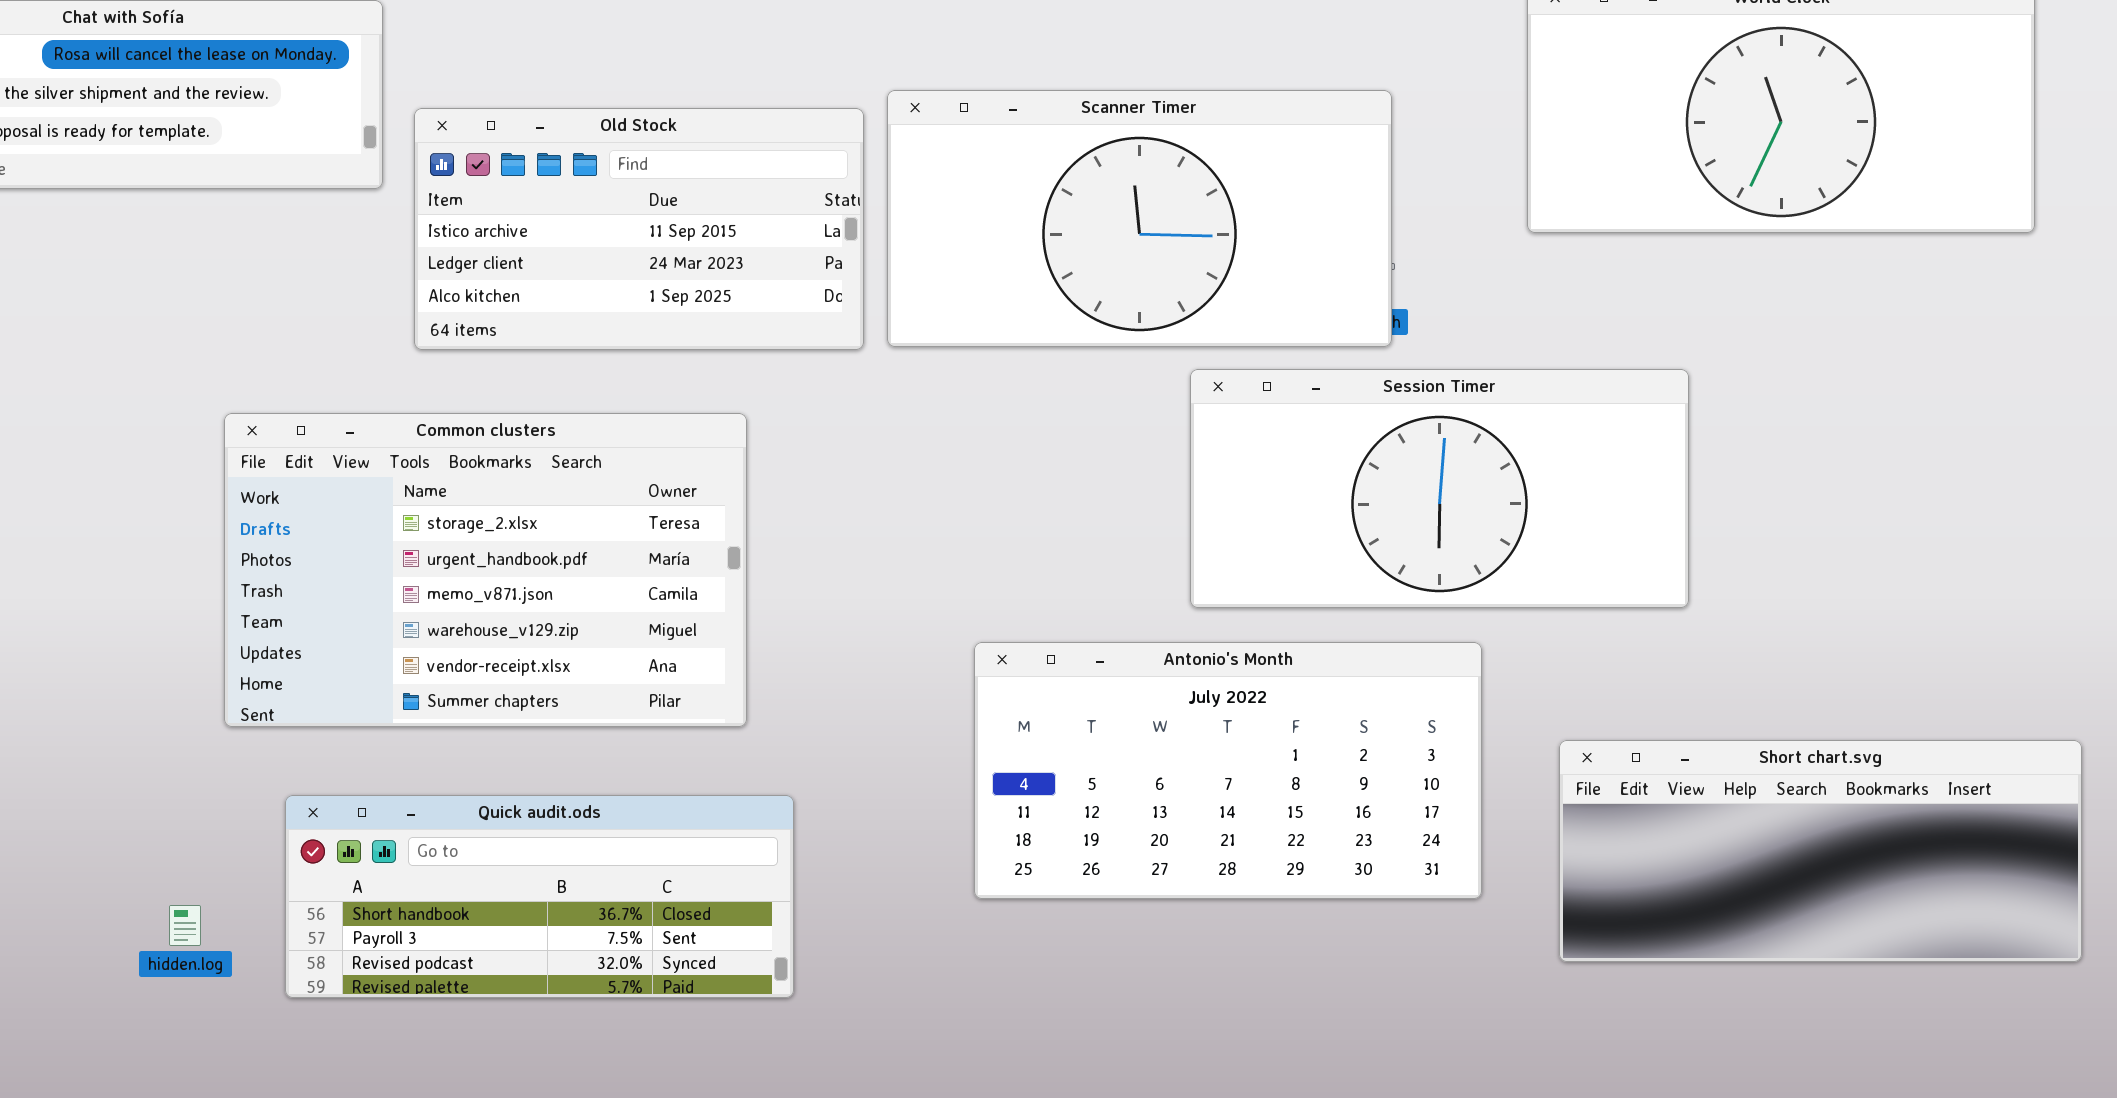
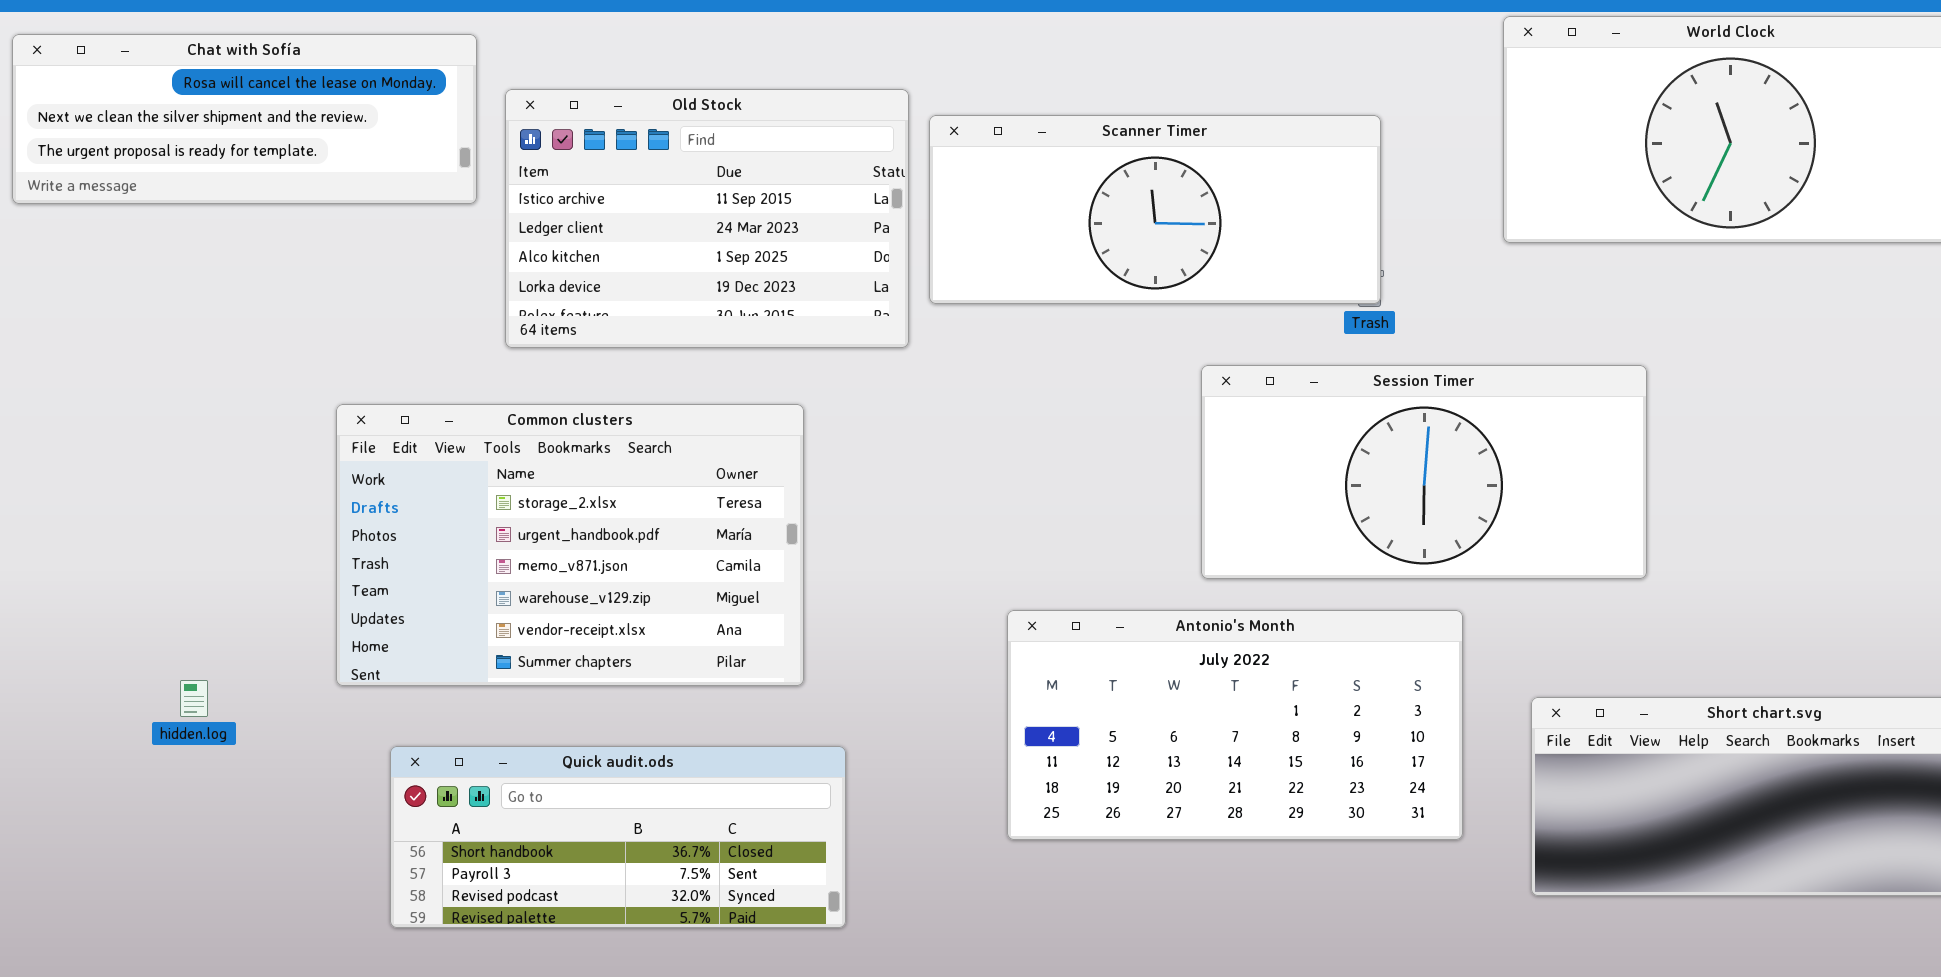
Scanner Timer: [887,90,1392,347] -> [929,115,1381,304], resized
Old Stock: [414,108,864,350] -> [505,89,909,348], resized
hidden.log: [169,905,201,946] -> [180,680,208,717], moved

